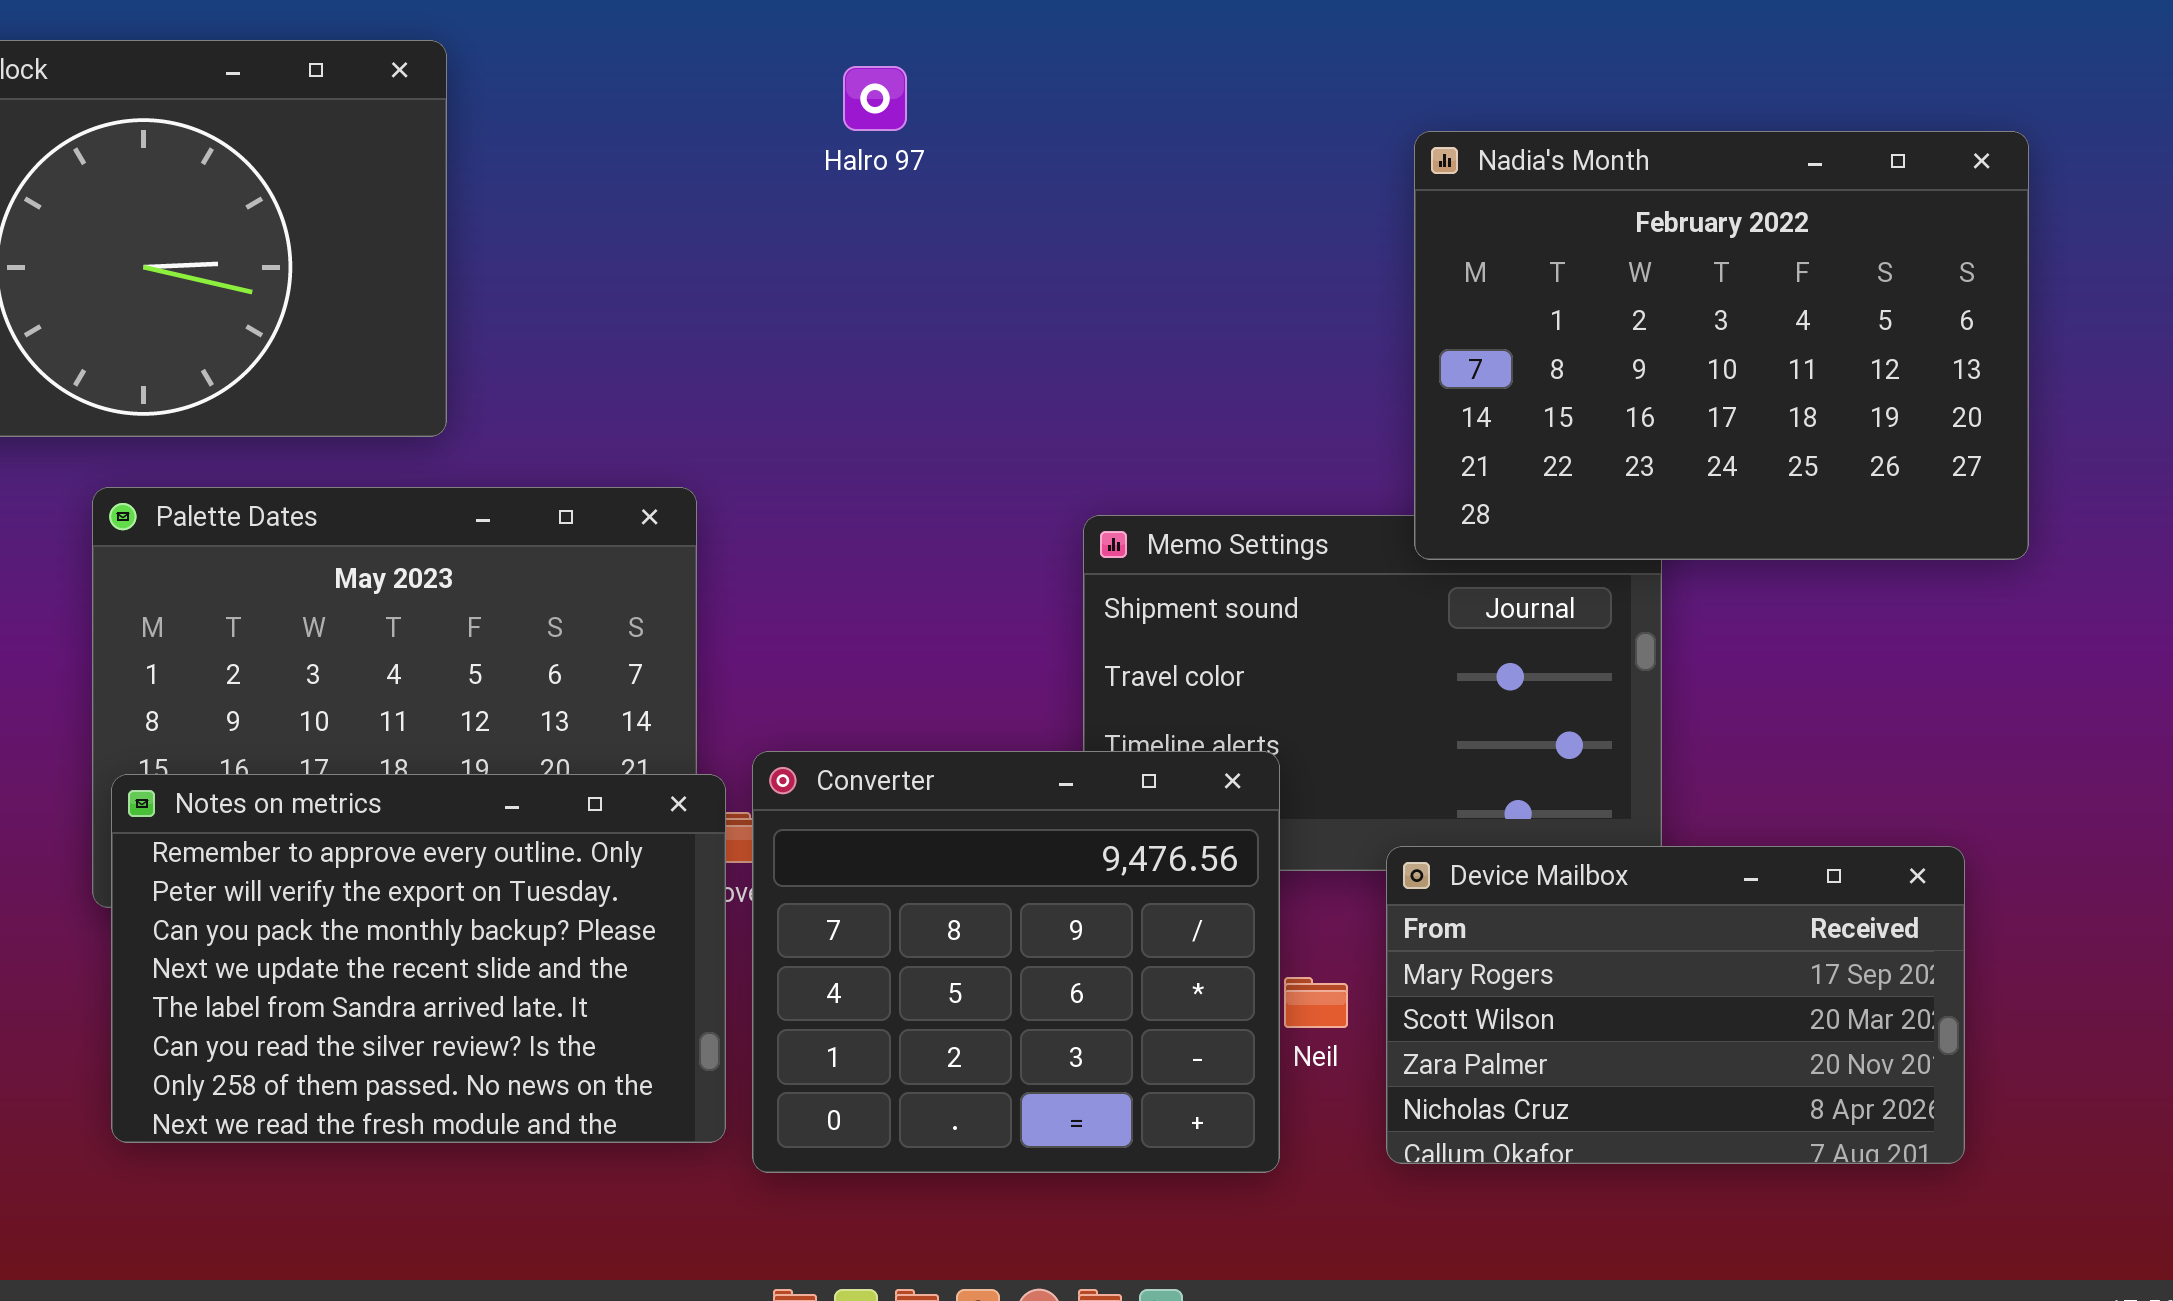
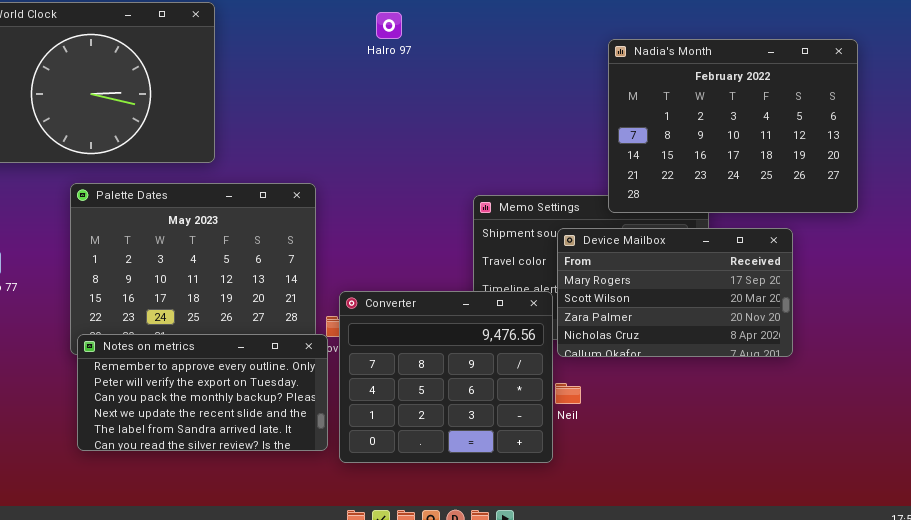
Notes on metrics: [111,774,726,1143] -> [77,334,328,451], resized
Device Mailbox: [1386,846,1965,1164] -> [557,228,793,357], moved

